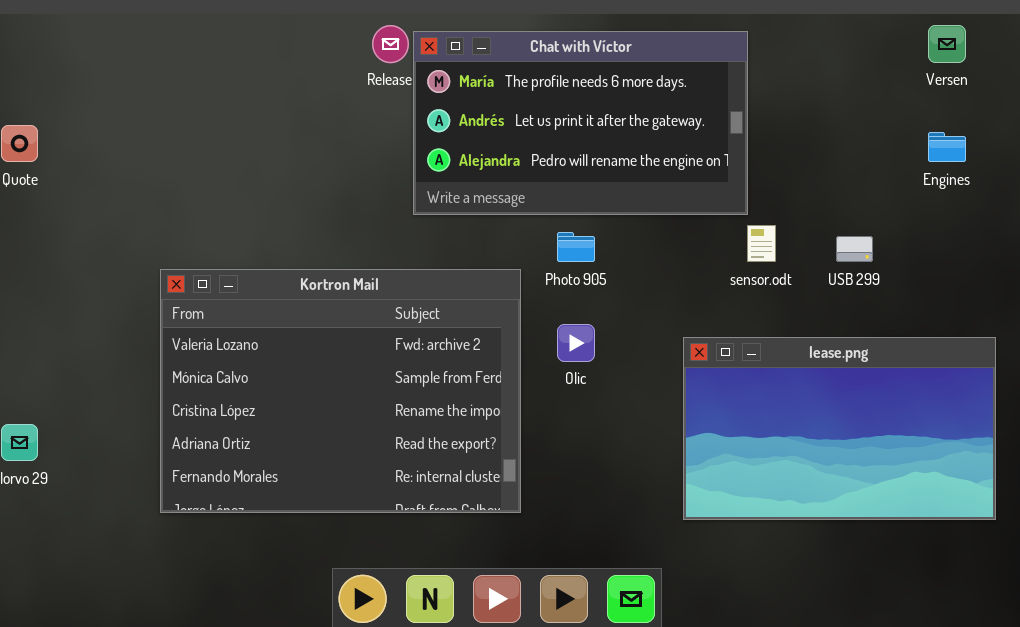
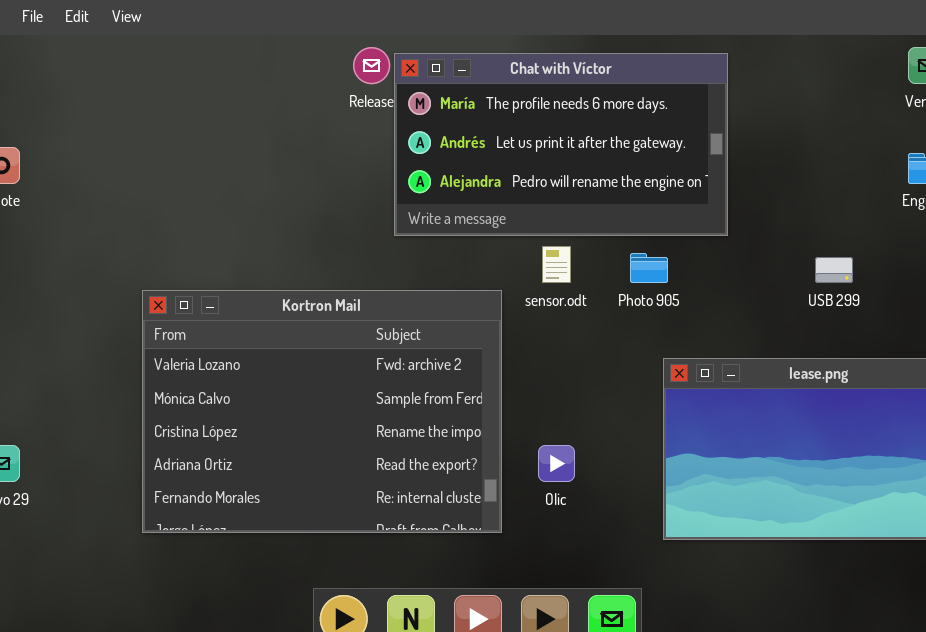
sensor.odt: [747,225,776,262] -> [542,246,571,283], moved
Photo 905: [557,232,595,262] -> [630,253,668,283], moved
Olic: [557,324,595,362] -> [538,445,575,482], moved

